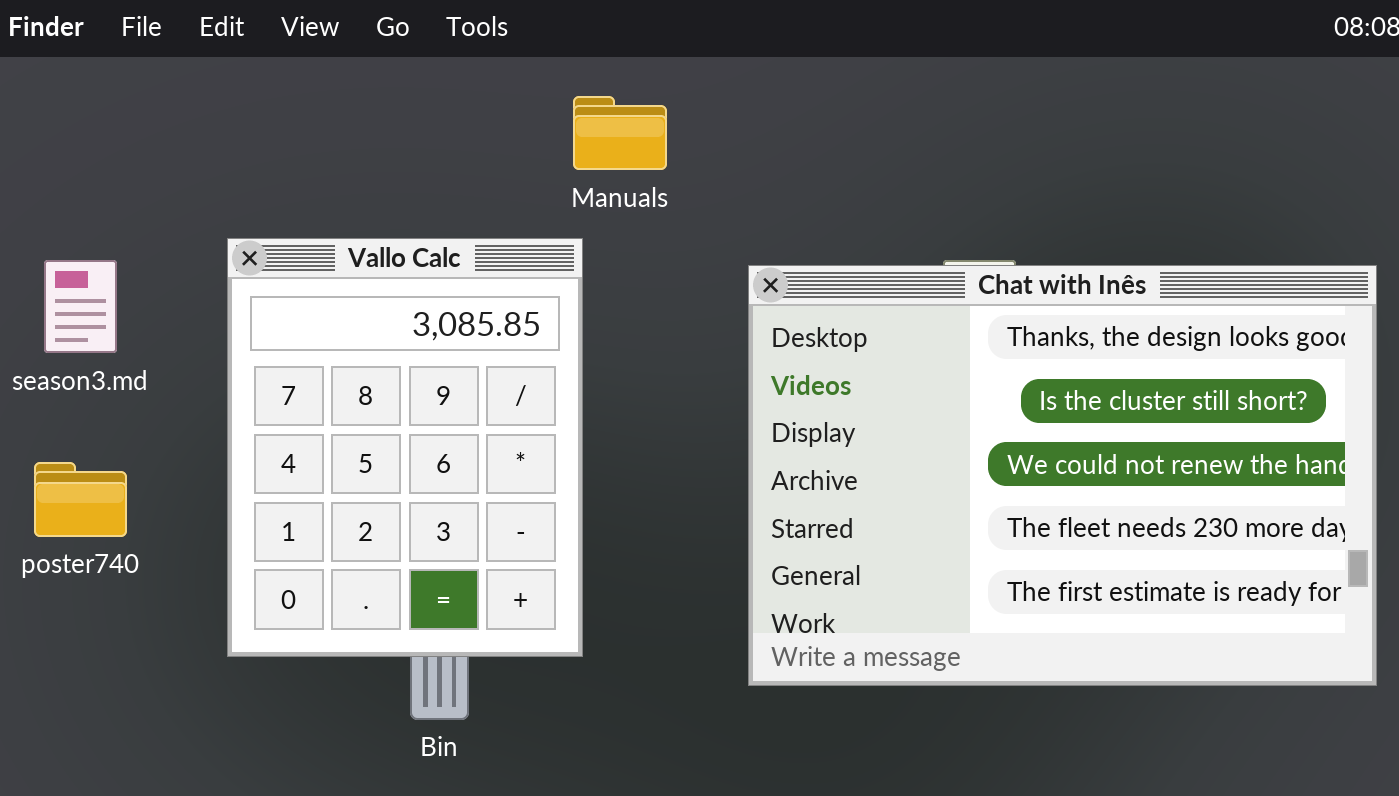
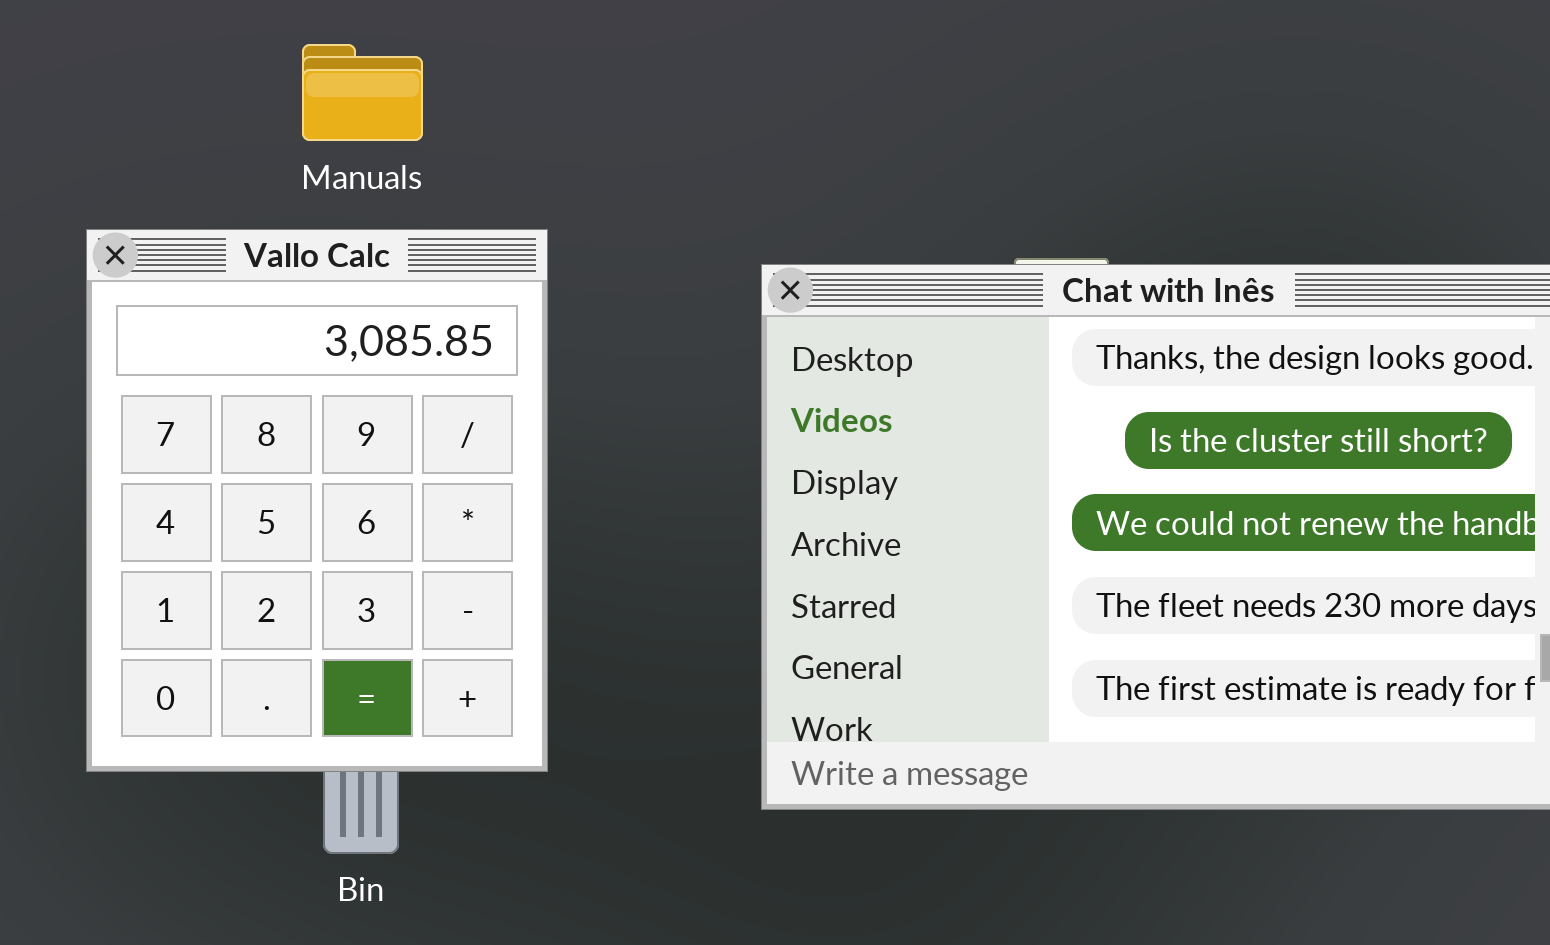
Manuals: [573,96,667,170] -> [302,44,423,141], moved

